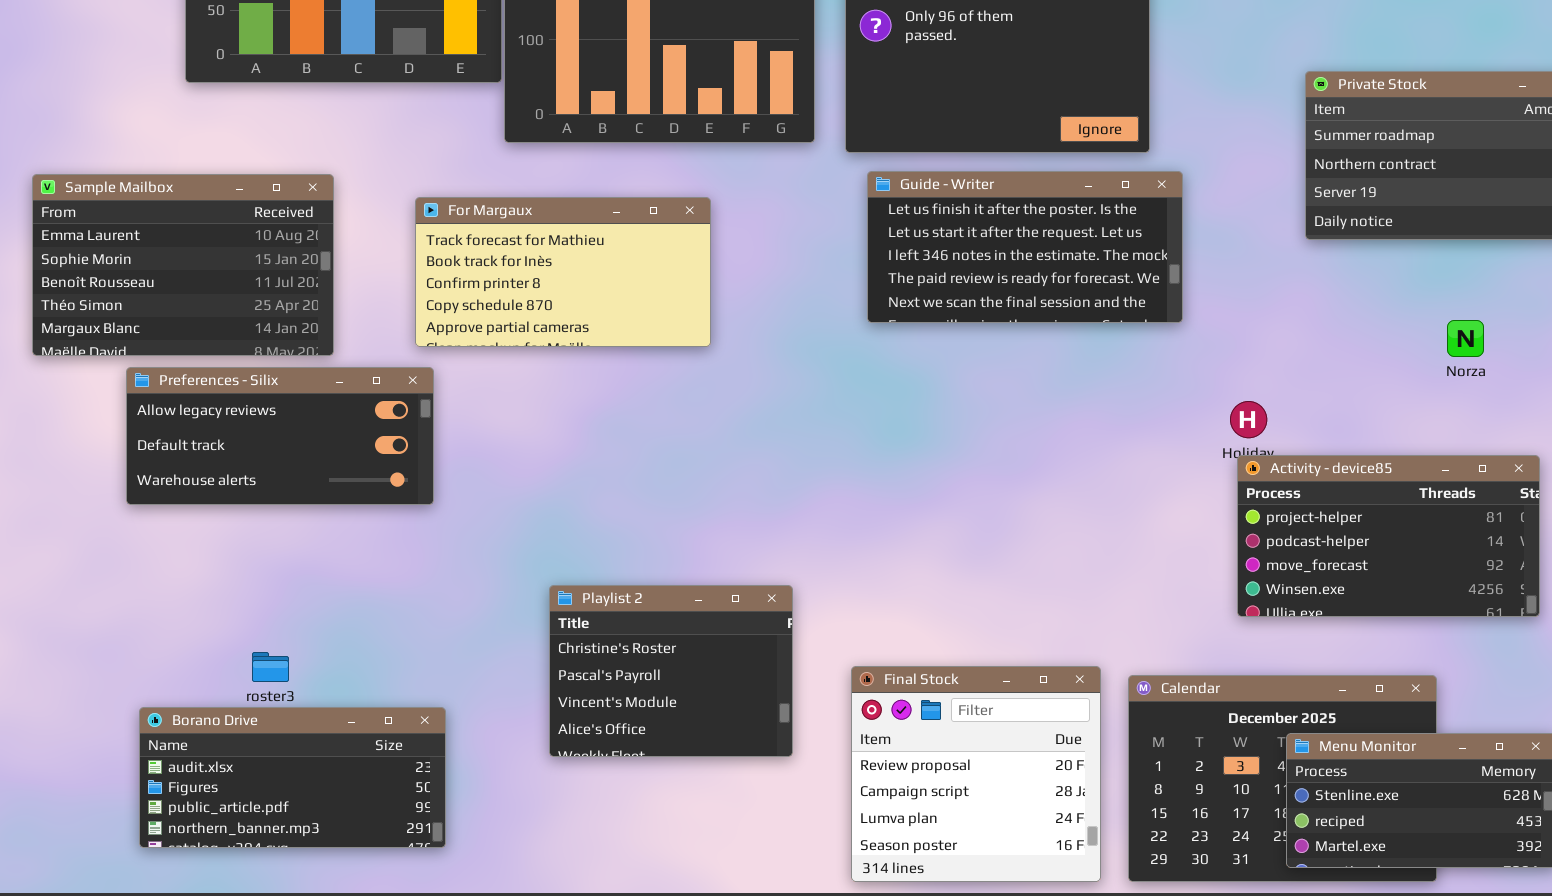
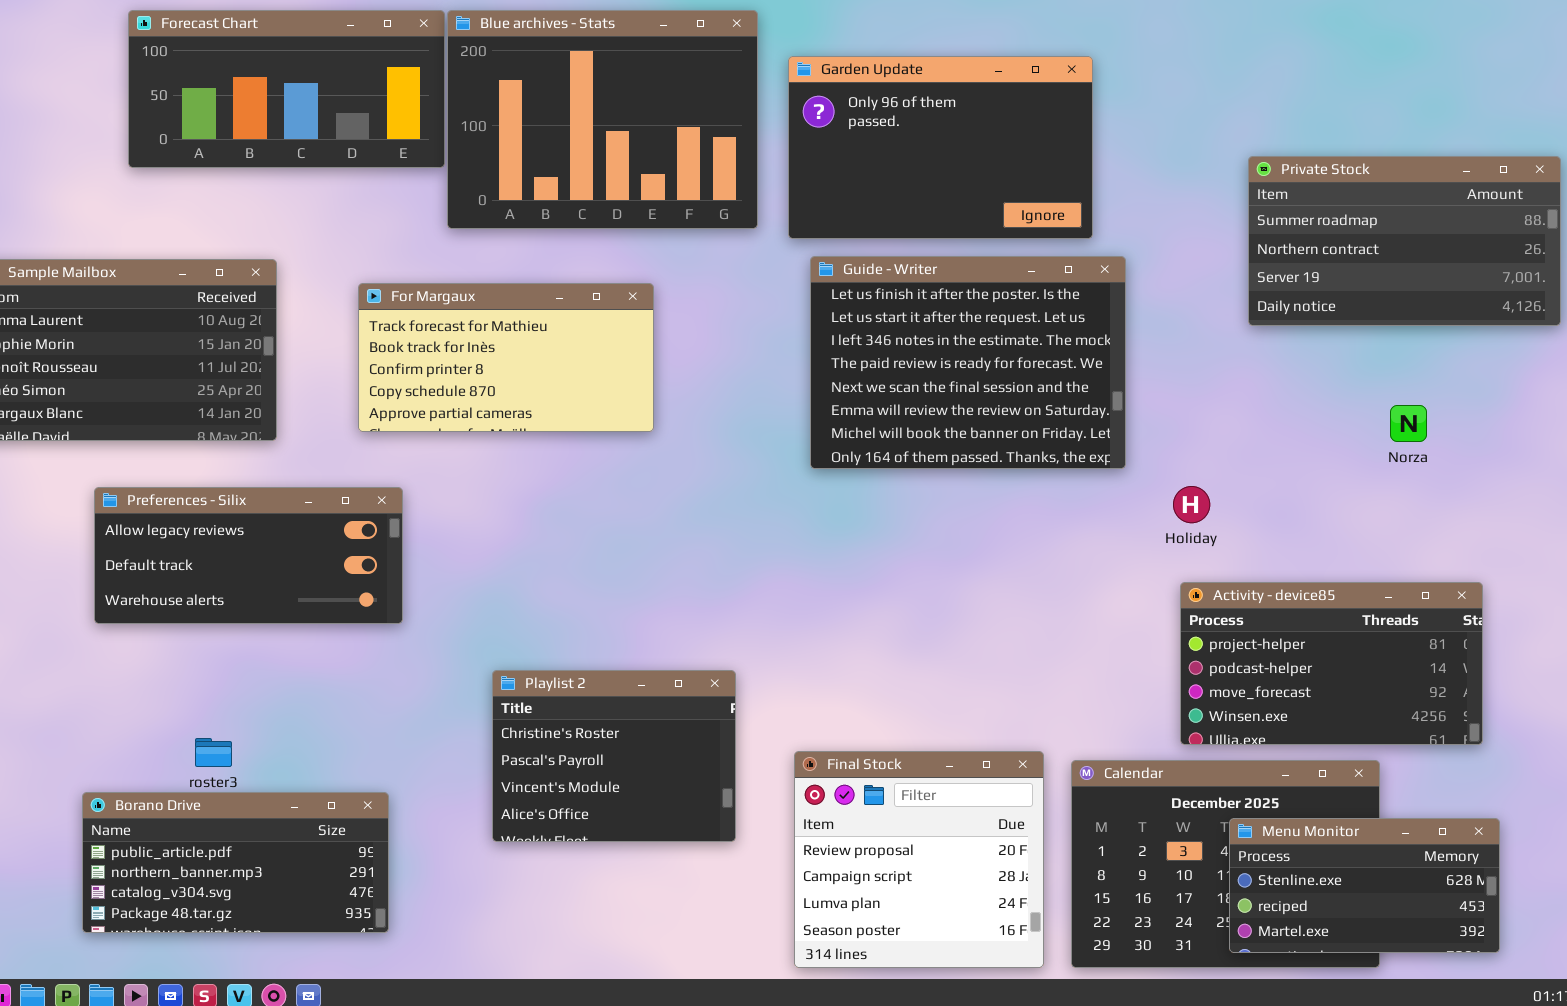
Guide - Writer: [867,171,1183,323] -> [810,256,1126,469], resized
Preferences - Silix: [126,367,434,505] -> [94,487,403,624], moved
Activity - device85: [1237,455,1540,617] -> [1180,582,1483,745], moved
Borano Drive: [139,707,446,848] -> [82,792,389,933], scrolled down 2 rows

